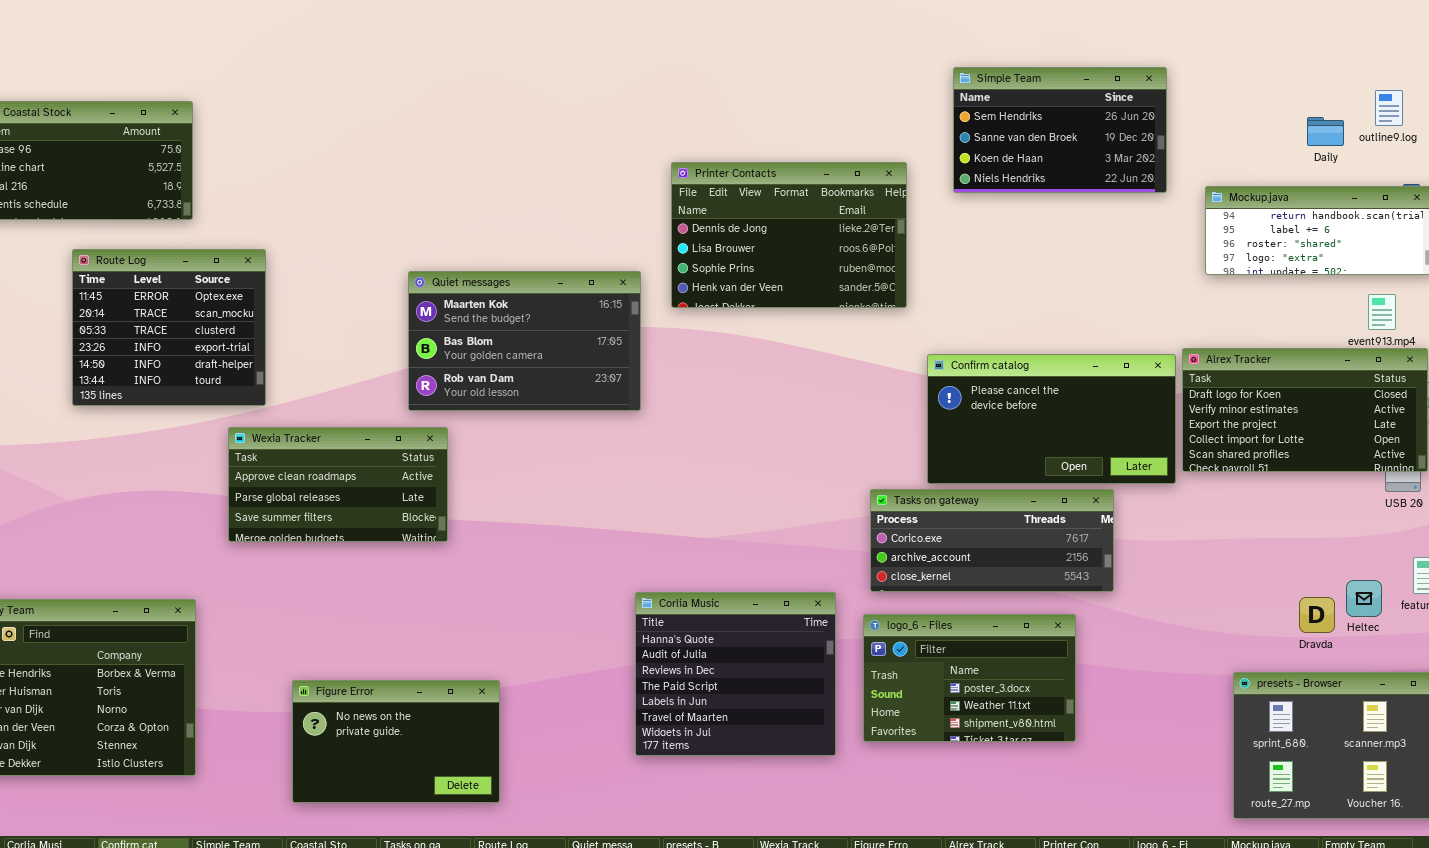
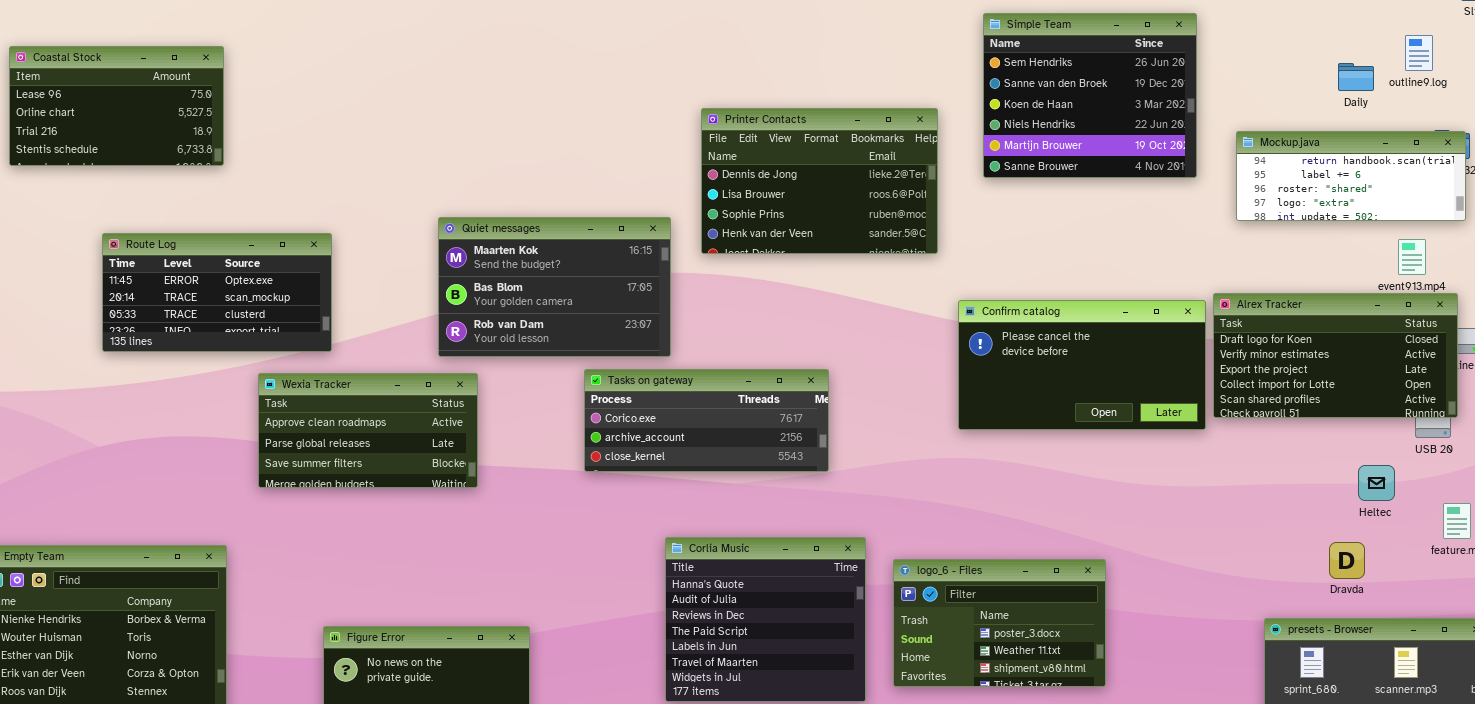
Simple Team: [953,67,1167,193] -> [983,13,1197,178], resized
Route Log: [72,249,266,406] -> [102,233,332,352], resized
Tasks on gateway: [870,489,1114,592] -> [584,369,829,472], moved
Heltec: [1346,580,1382,617] -> [1358,465,1395,501], moved

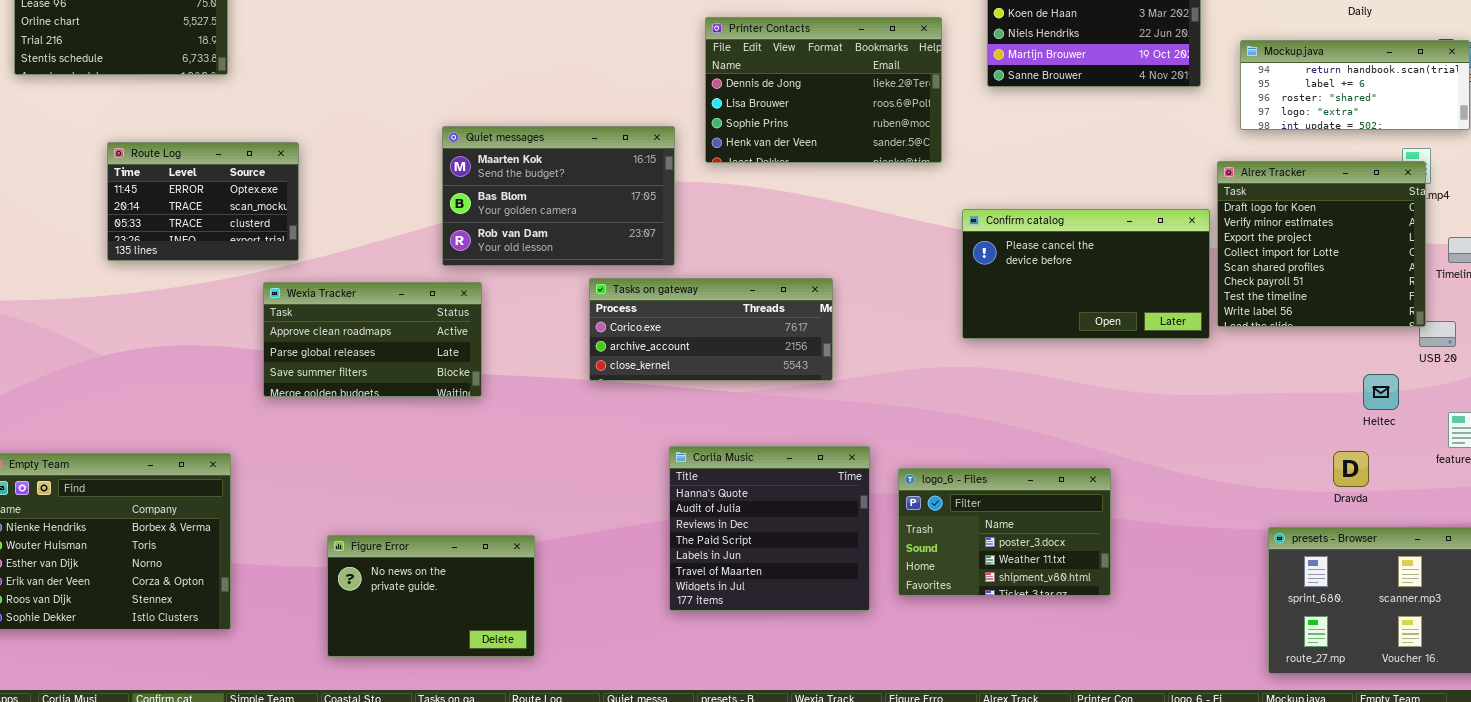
Route Log: [102,233,332,352] -> [107,142,299,261], resized
Alrex Tracker: [1213,293,1458,418] -> [1217,161,1426,327], resized

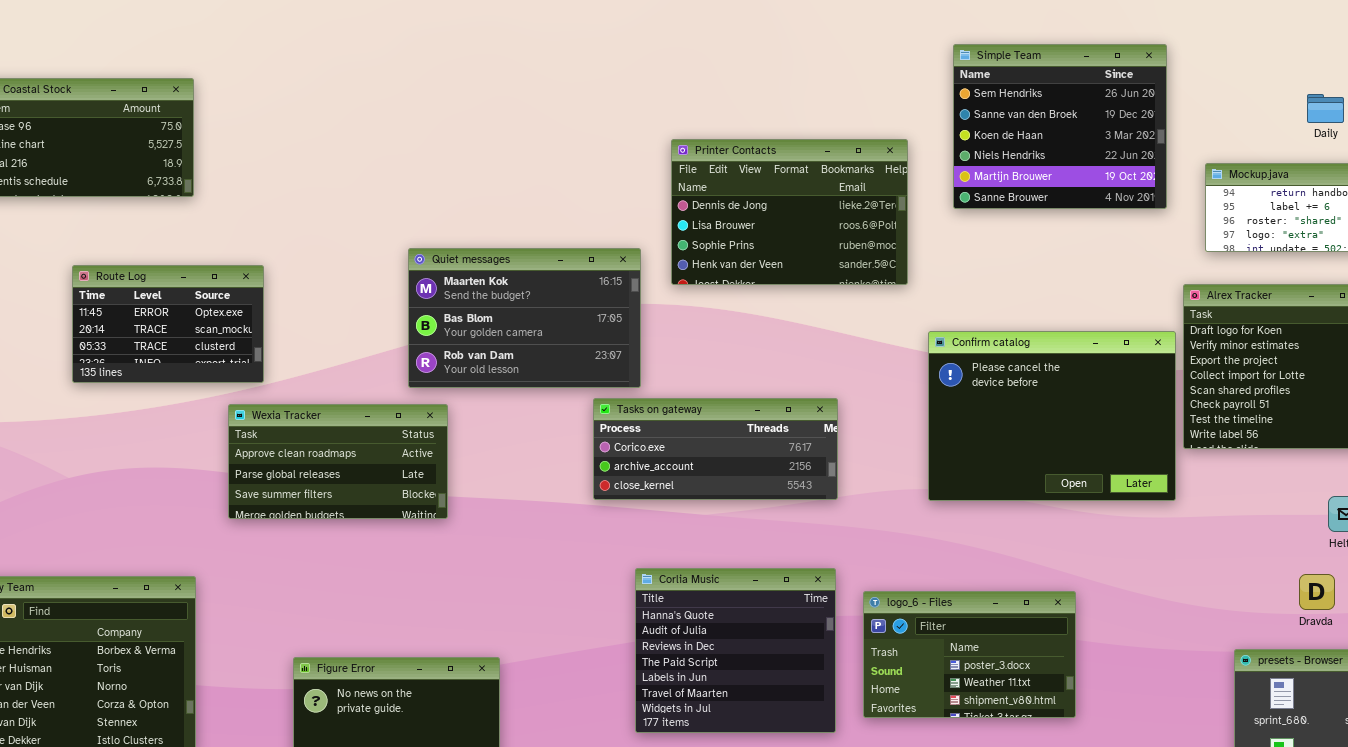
Confirm catalog: [962,209,1210,339] -> [928,331,1176,501], resized
Tasks on gateway: [589,278,833,381] -> [593,398,838,500], moved

